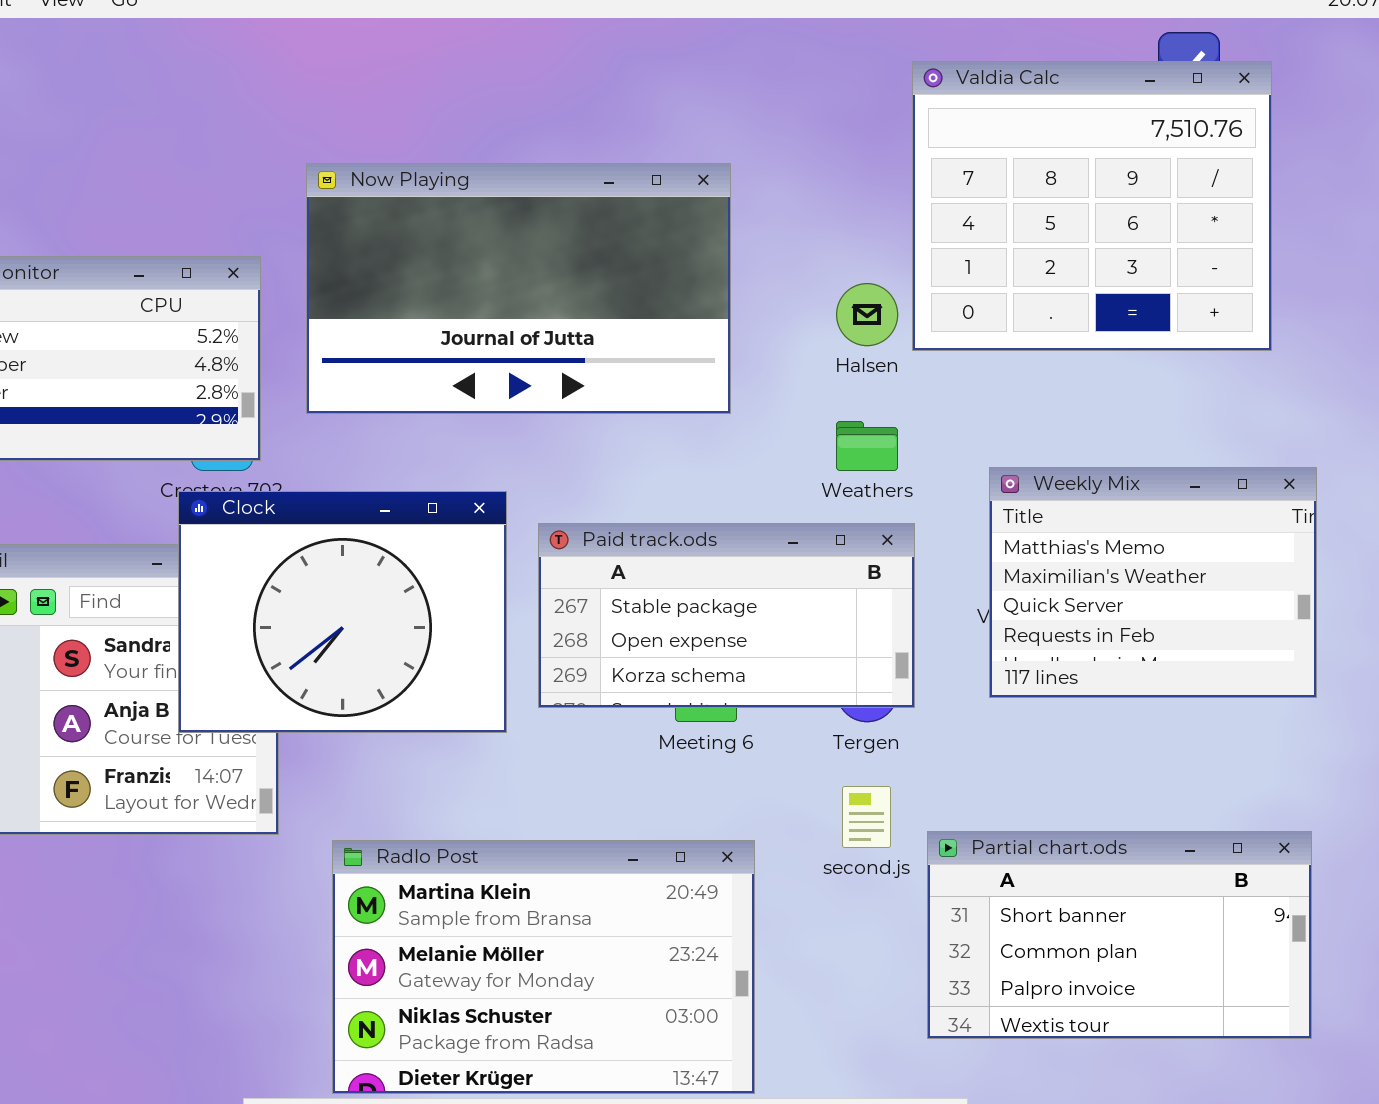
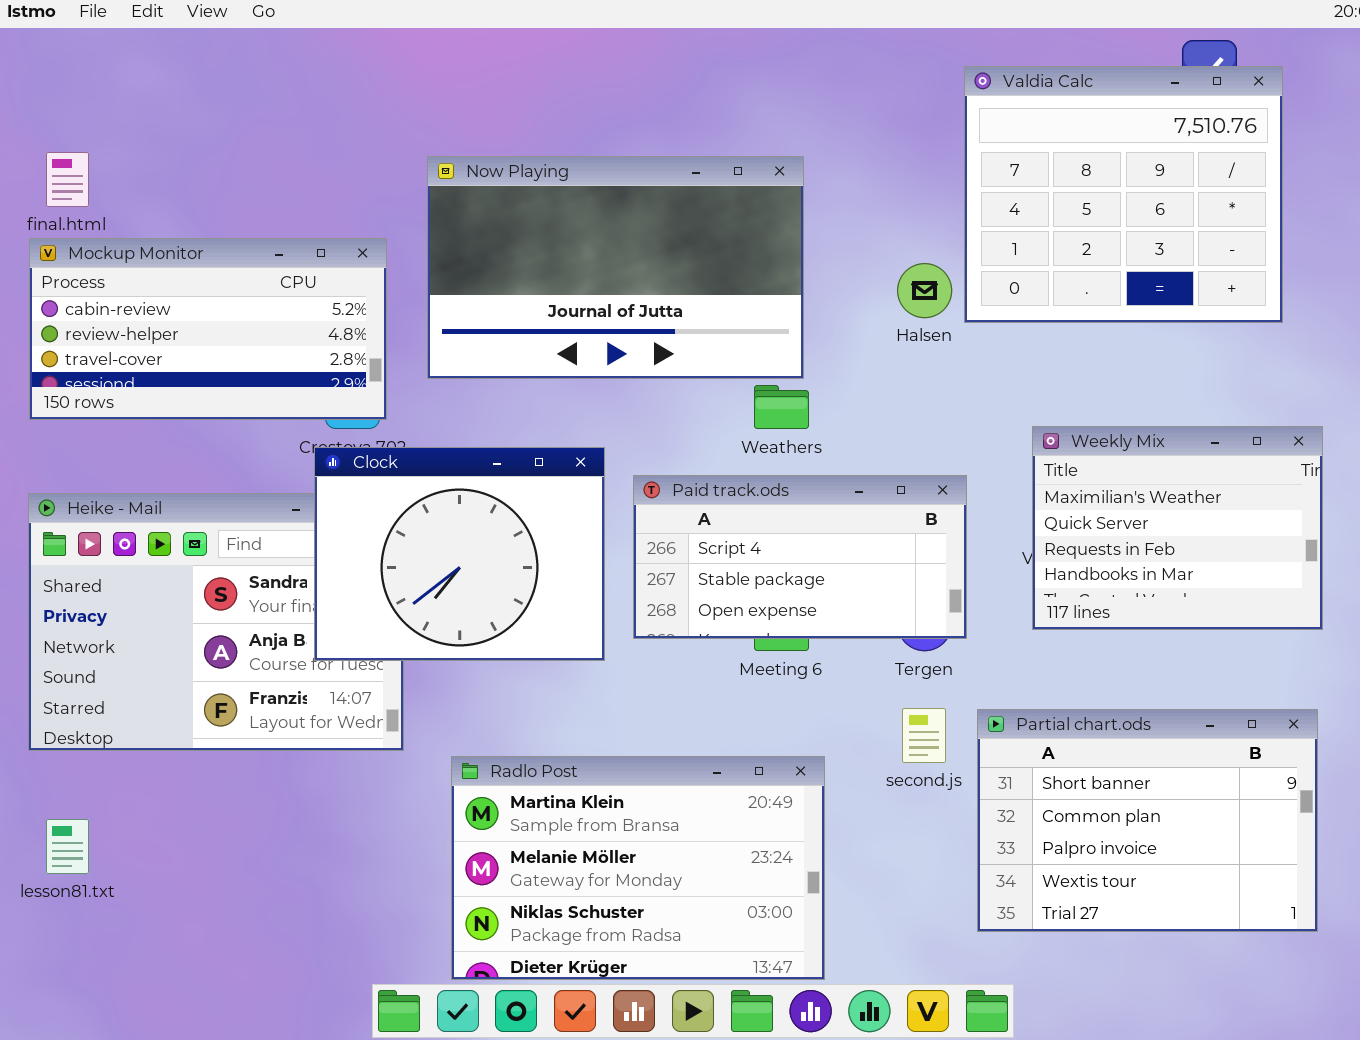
Weathers: [836,421,898,471] -> [754,385,809,429], moved
Weekly Mix: [989,467,1317,698] -> [1032,426,1323,630], scrolled down 1 row
Paid track.ods: [538,523,915,708] -> [633,475,967,639], scrolled up 1 row
Partial chart.ods: [927,831,1312,1039] -> [977,709,1318,932], resized

